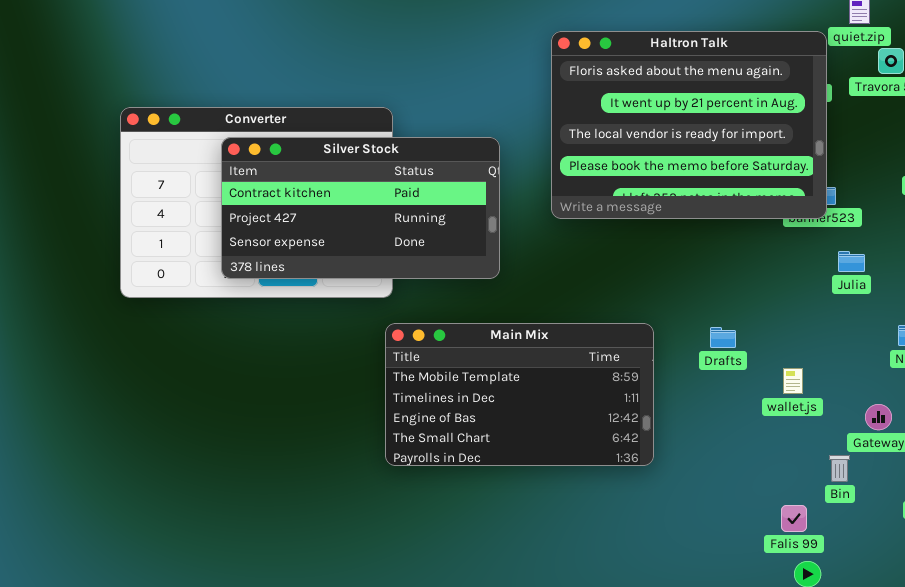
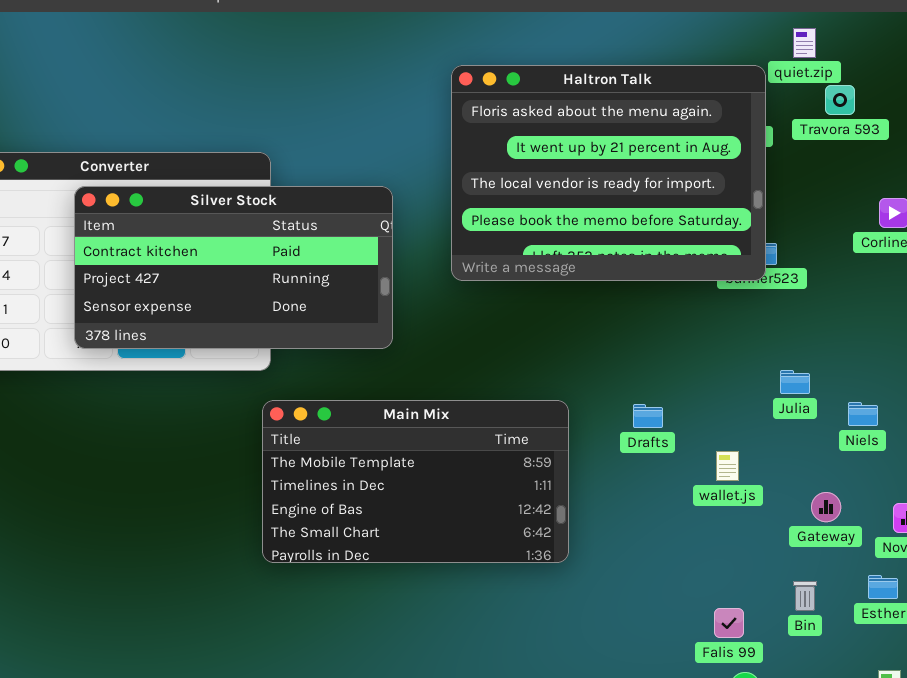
Julia: [838,251,865,272] -> [780,370,810,394], moved
Bin: [829,455,850,482] -> [793,581,817,611], moved

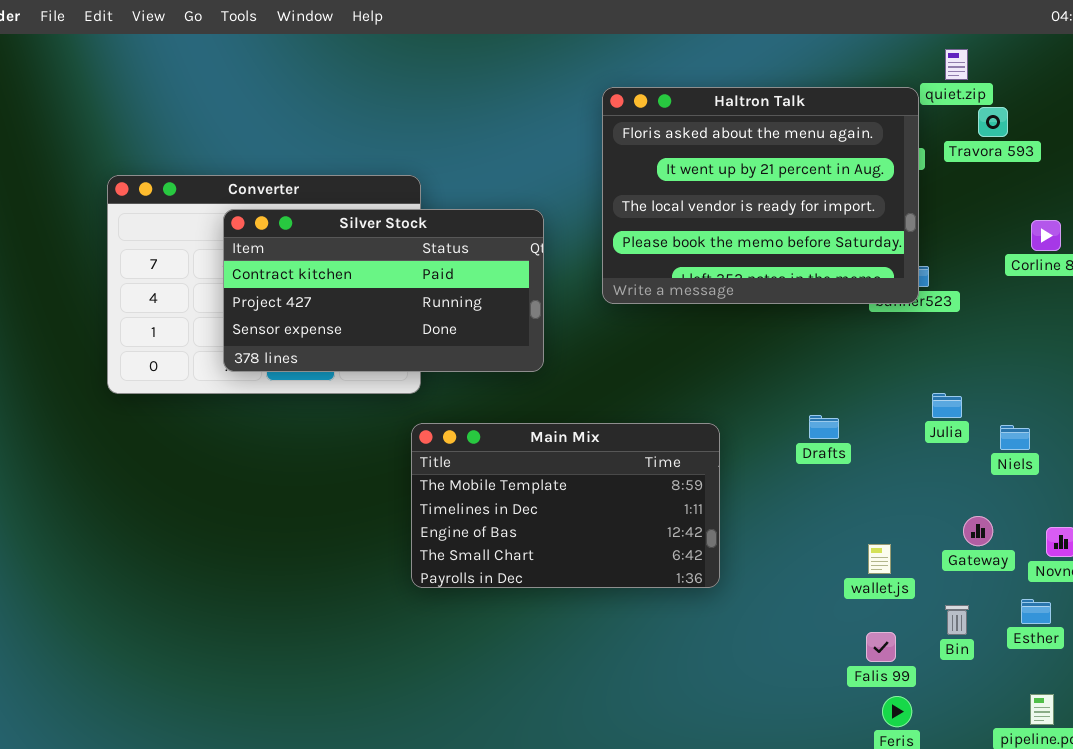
Drafts: [633,404,663,428] -> [809,415,839,439], moved
wallet.js: [716,451,739,481] -> [868,544,891,574], moved

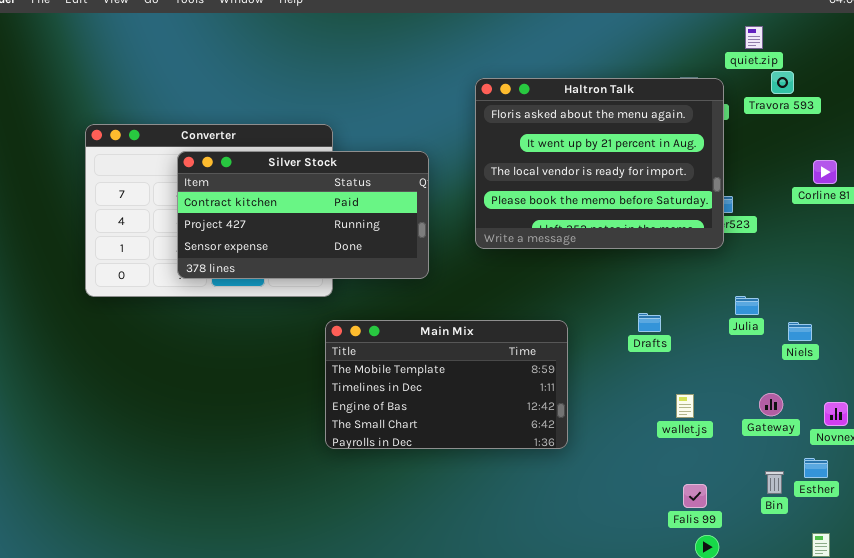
Haltron Talk: [602,87,919,304] -> [475,78,724,249], moved
wallet.js: [868,544,891,574] -> [676,394,694,418], moved
Bin: [945,605,969,635] -> [765,471,784,494], moved

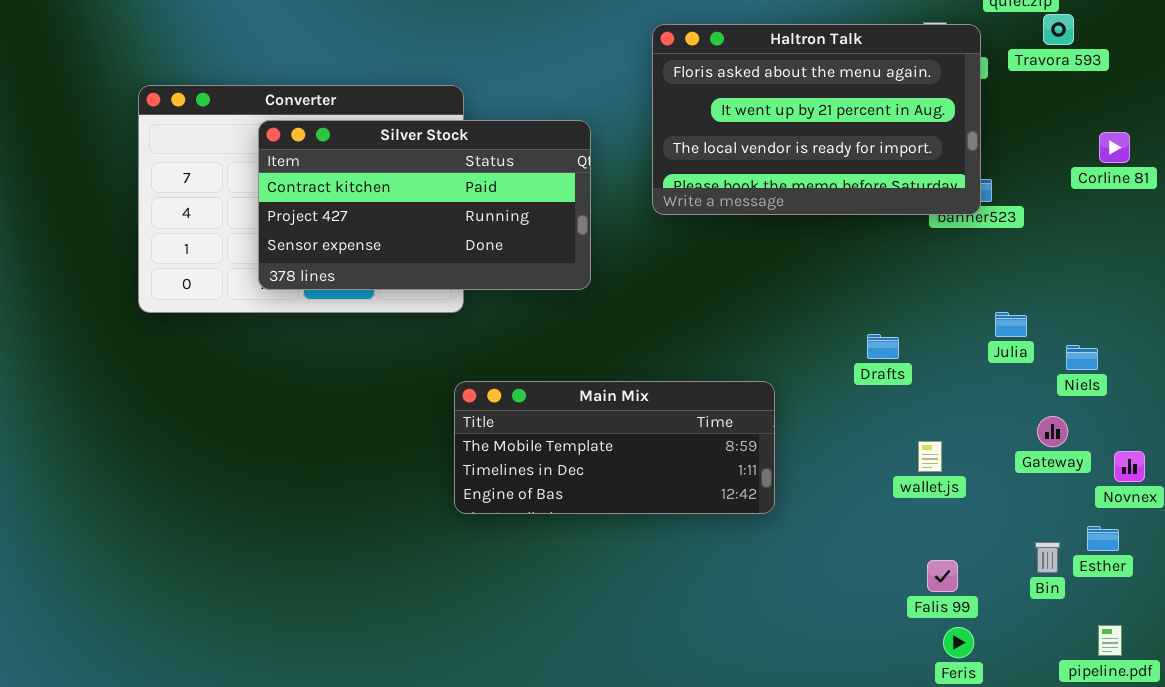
Haltron Talk: [475,78,724,249] -> [652,24,981,215], resized
Main Mix: [325,320,568,449] -> [454,381,775,514], resized
Gateway: [759,393,783,416] -> [1037,416,1068,447], moved

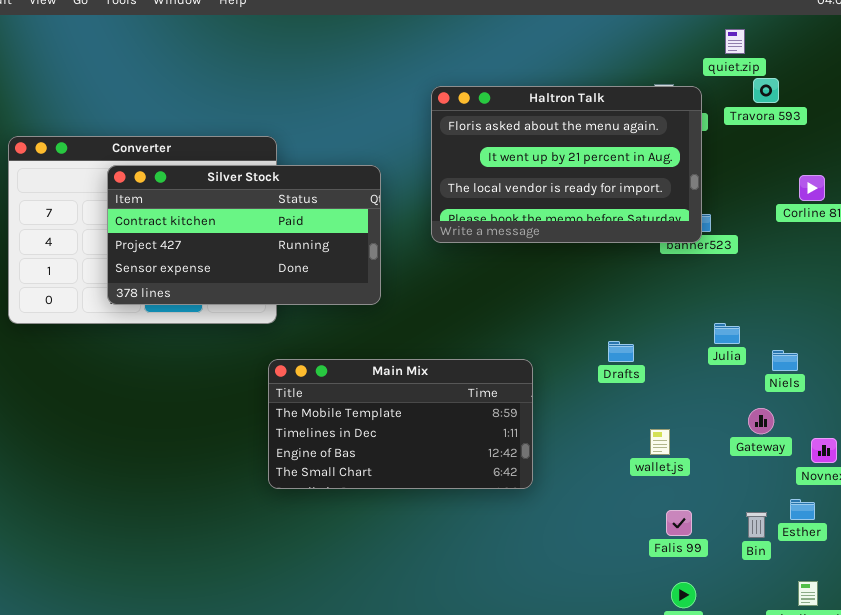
Main Mix: [454,381,775,514] -> [268,359,533,489], resized
Falis 99: [927,560,958,592] -> [666,510,692,536], moved

